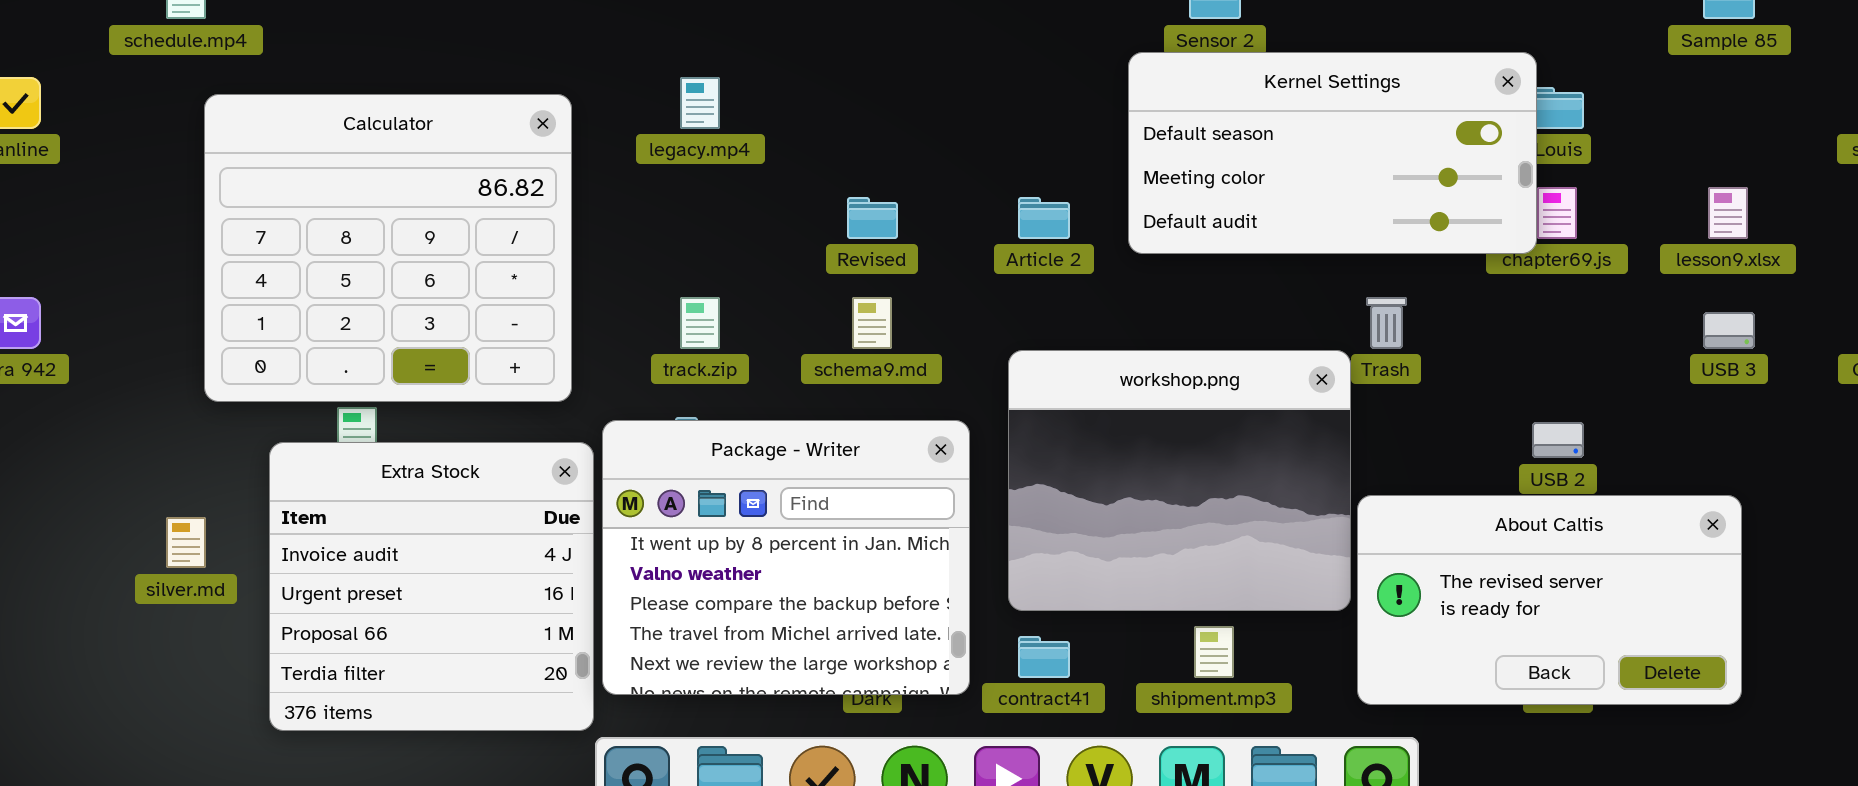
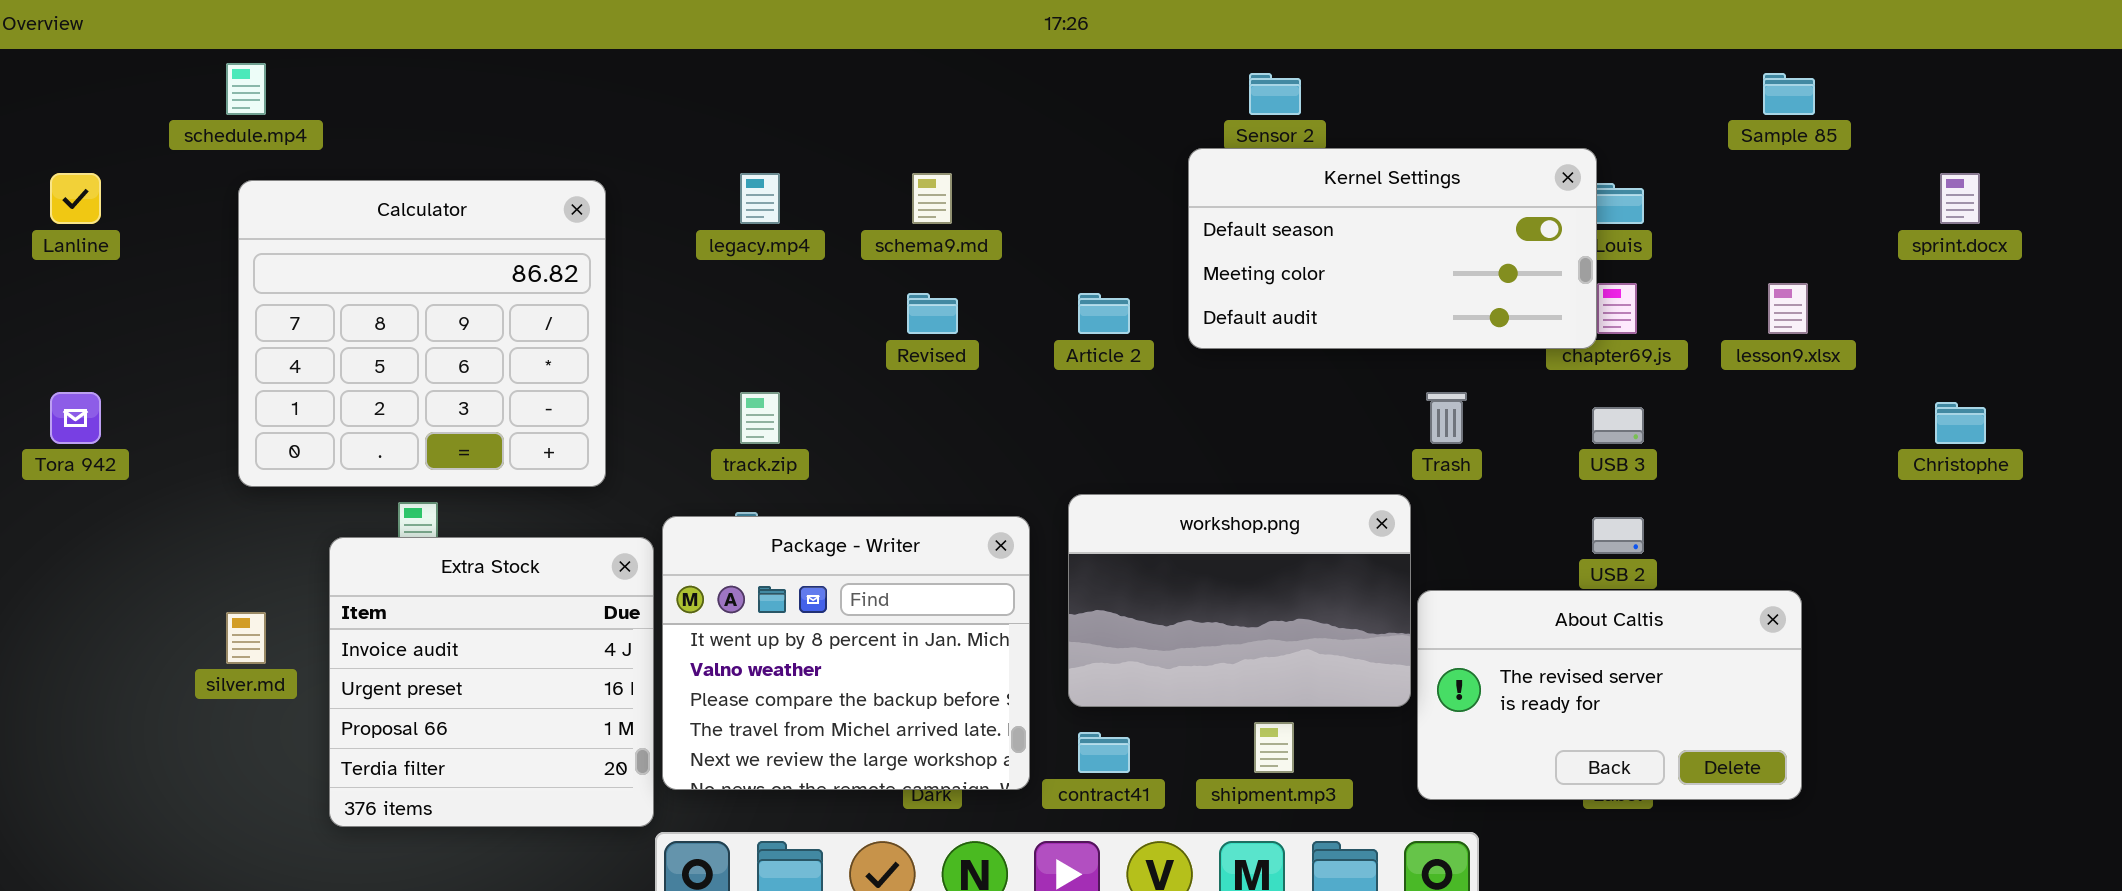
Calculator: [204,94,572,402] -> [238,180,606,487], moved
schema9.md: [852,297,892,349] -> [912,173,952,224], moved
USB 3: [1703,312,1755,349] -> [1592,407,1644,444], moved
workshop.png: [1008,350,1351,611] -> [1068,494,1411,707], resized

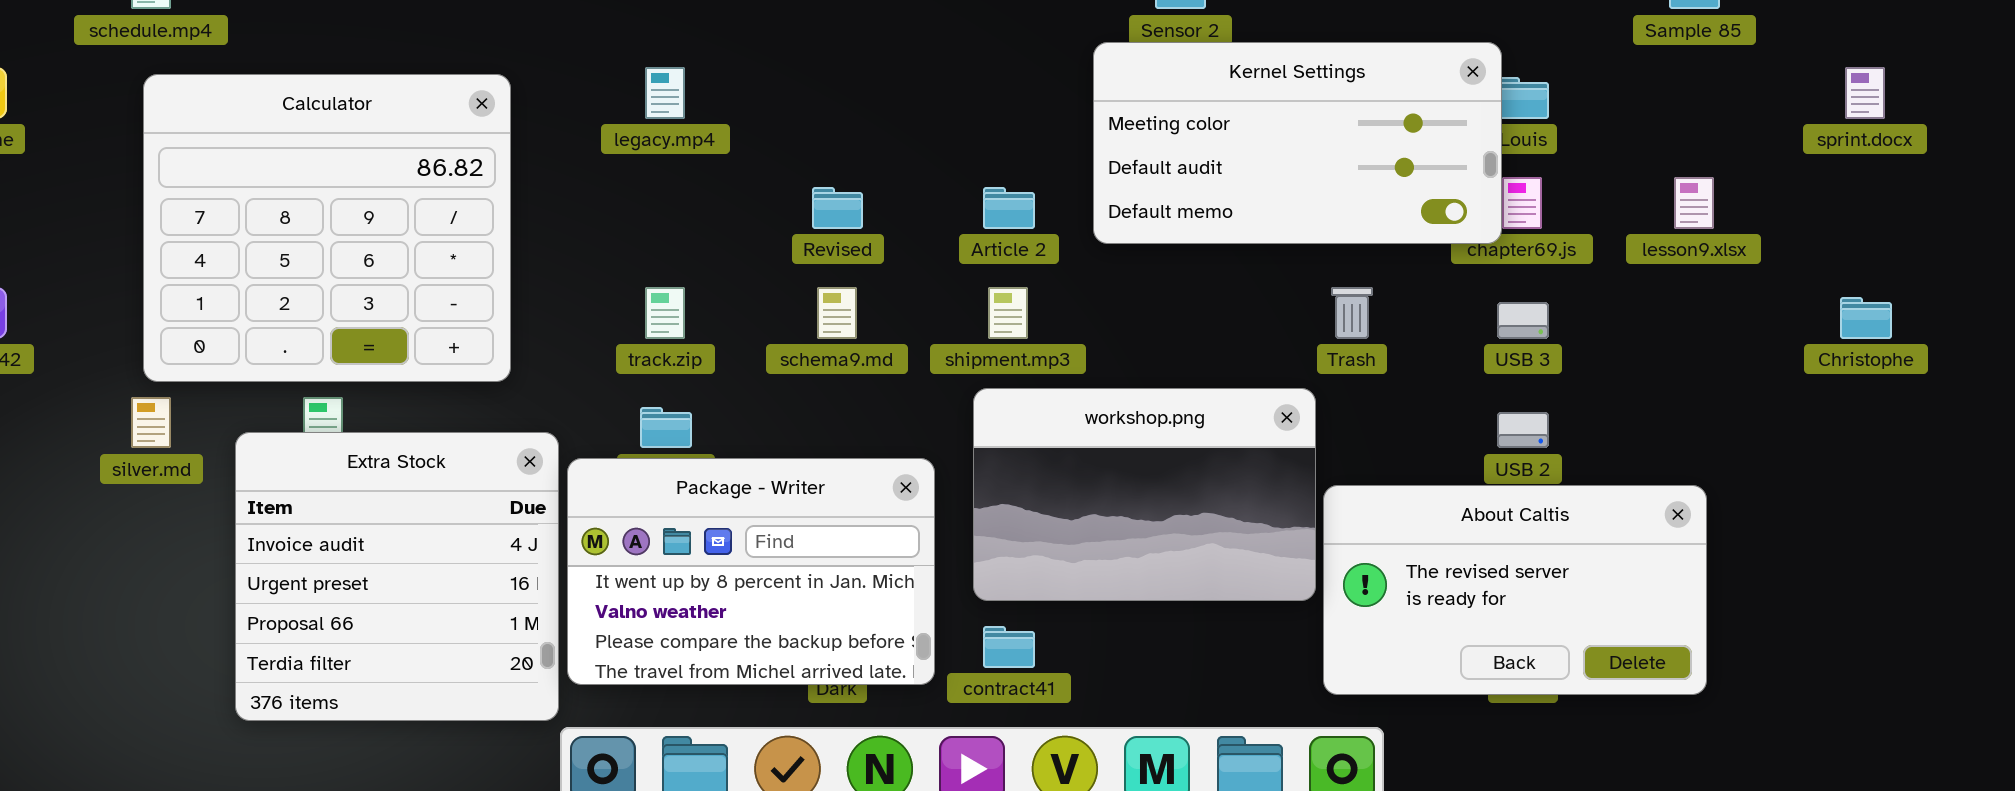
Kernel Settings: [1188,148,1597,349] -> [1093,42,1502,244], scrolled down 1 row
schema9.md: [912,173,952,224] -> [817,287,857,339], moved
Package - Writer: [662,516,1030,790] -> [567,458,935,685], resized
silver.md: [226,612,266,664] -> [131,397,171,448], moved
shipment.mp3: [1254,722,1294,773] -> [988,287,1028,339], moved

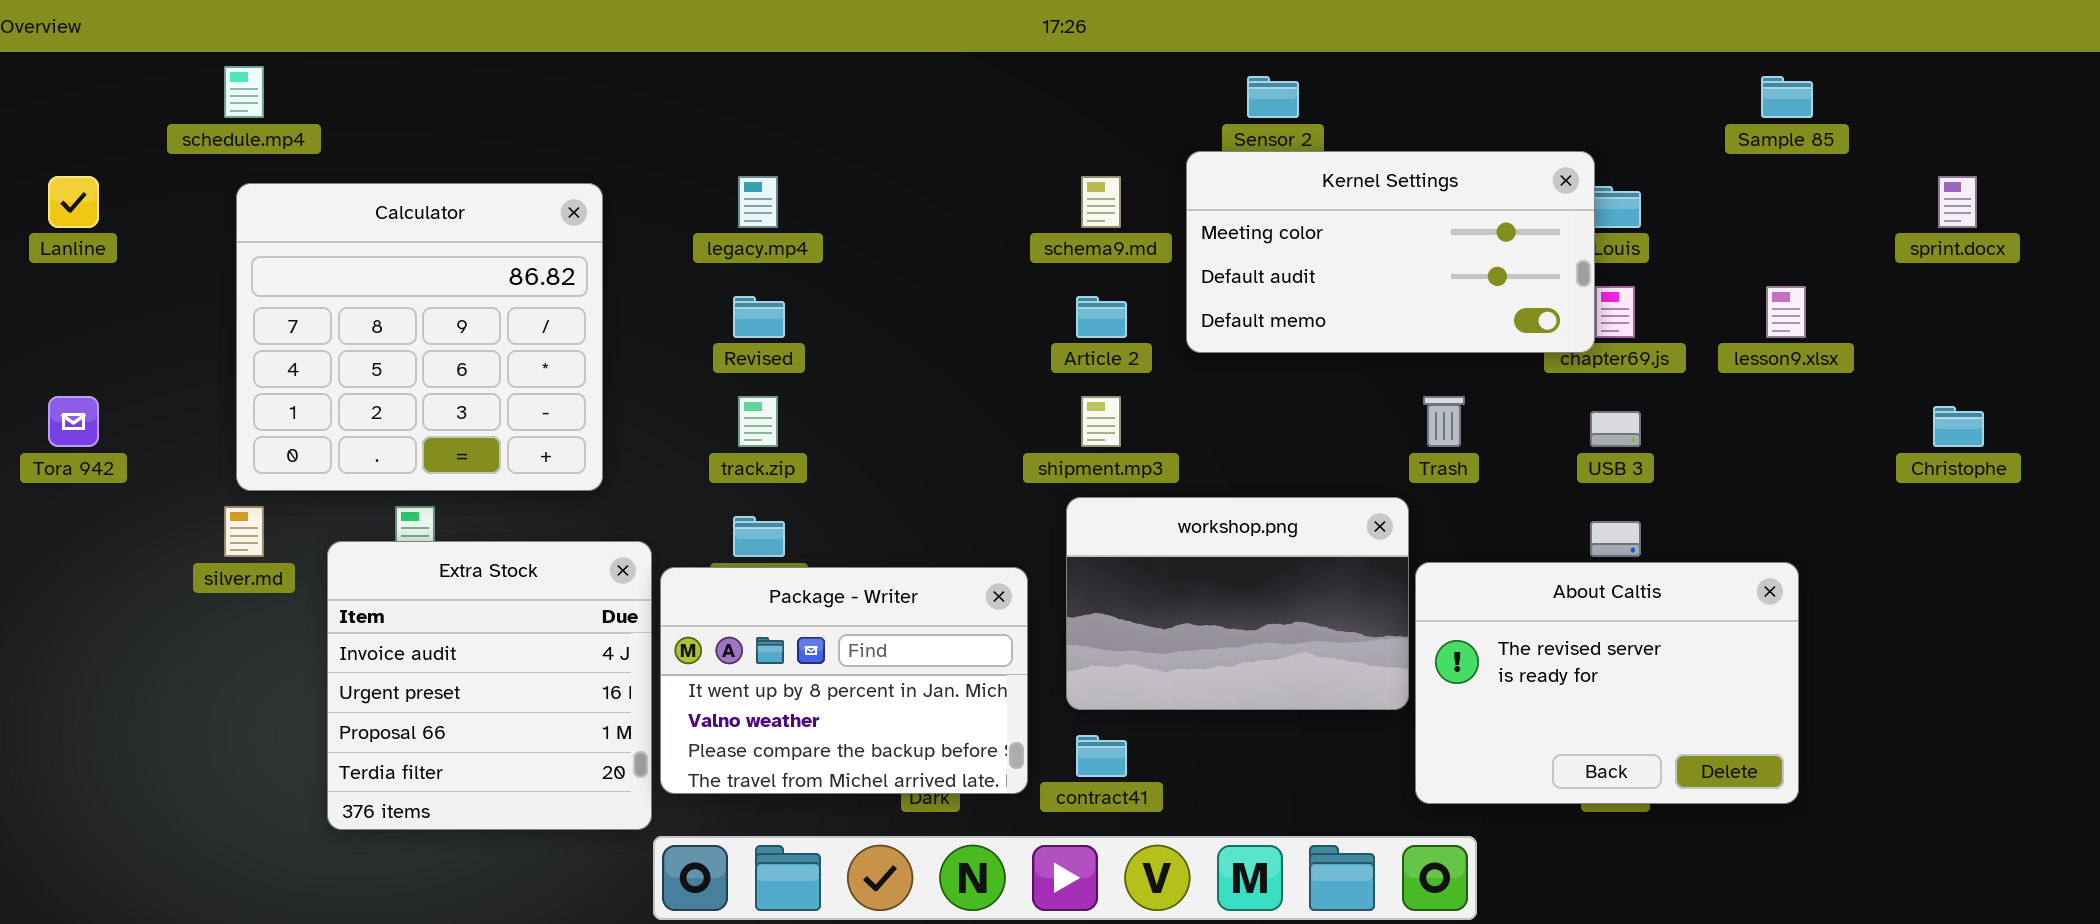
Revised: [812,187,863,229] -> [733,296,785,338], moved
schema9.md: [817,287,857,339] -> [1081,176,1121,228], moved
About Caltis: [1323,485,1707,695] -> [1415,562,1799,804], resized

